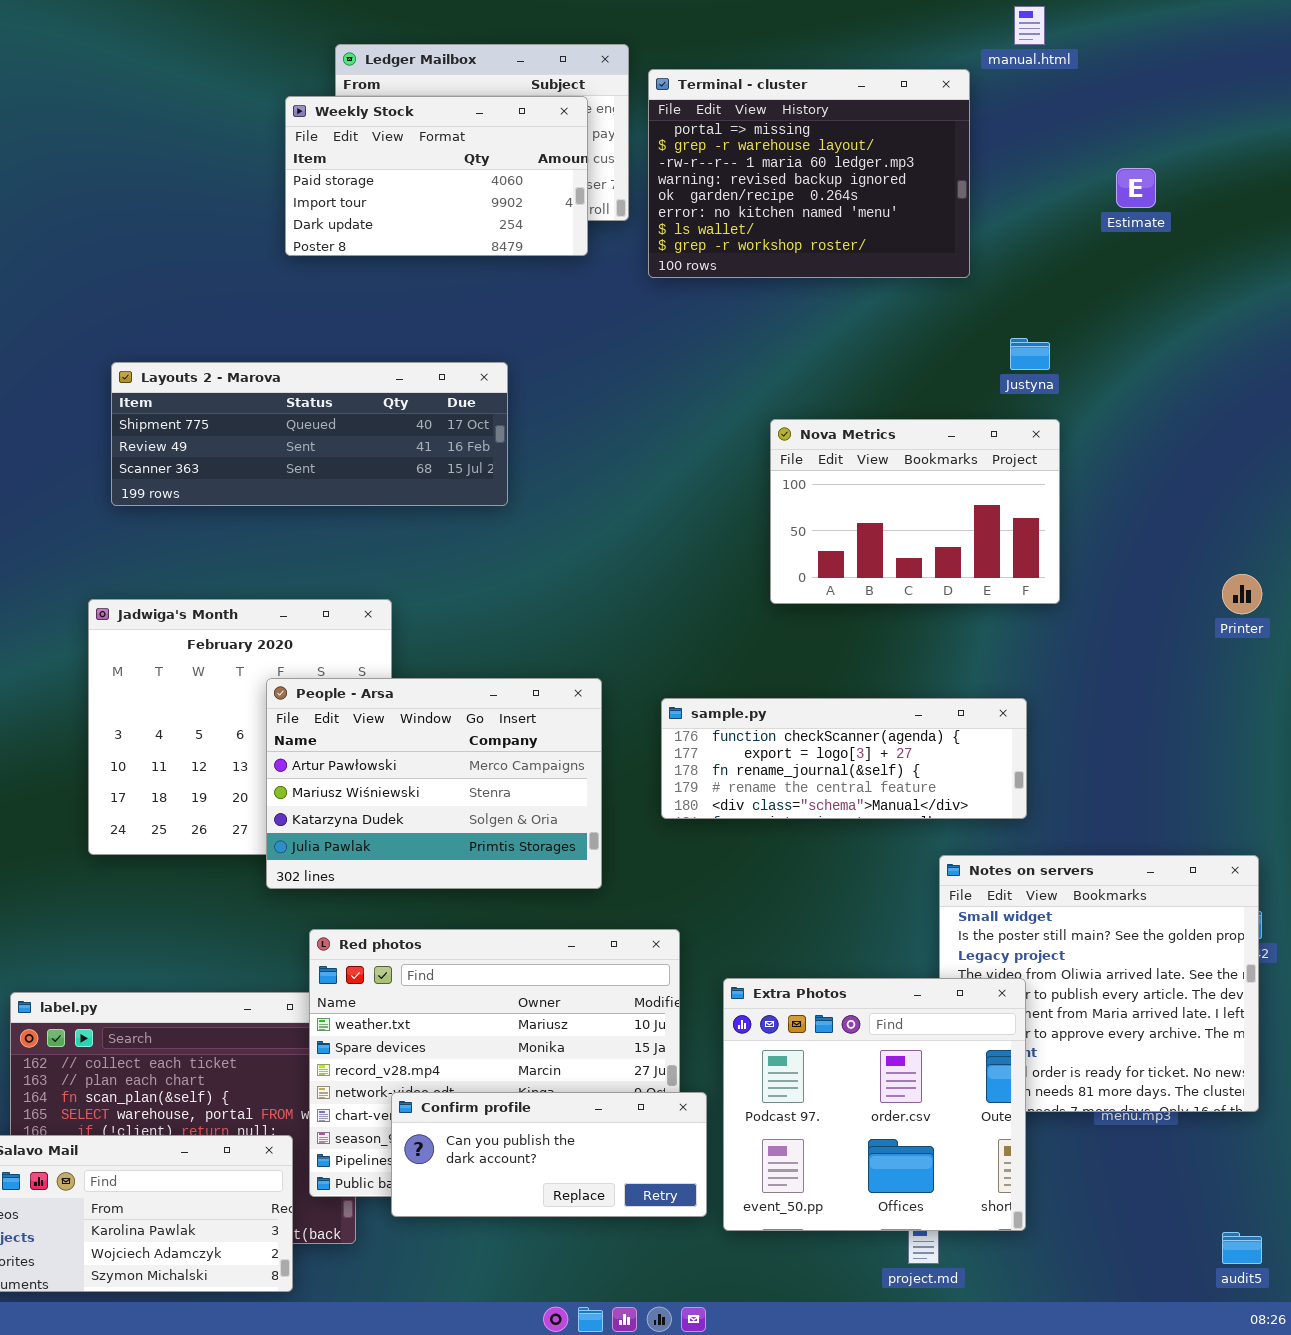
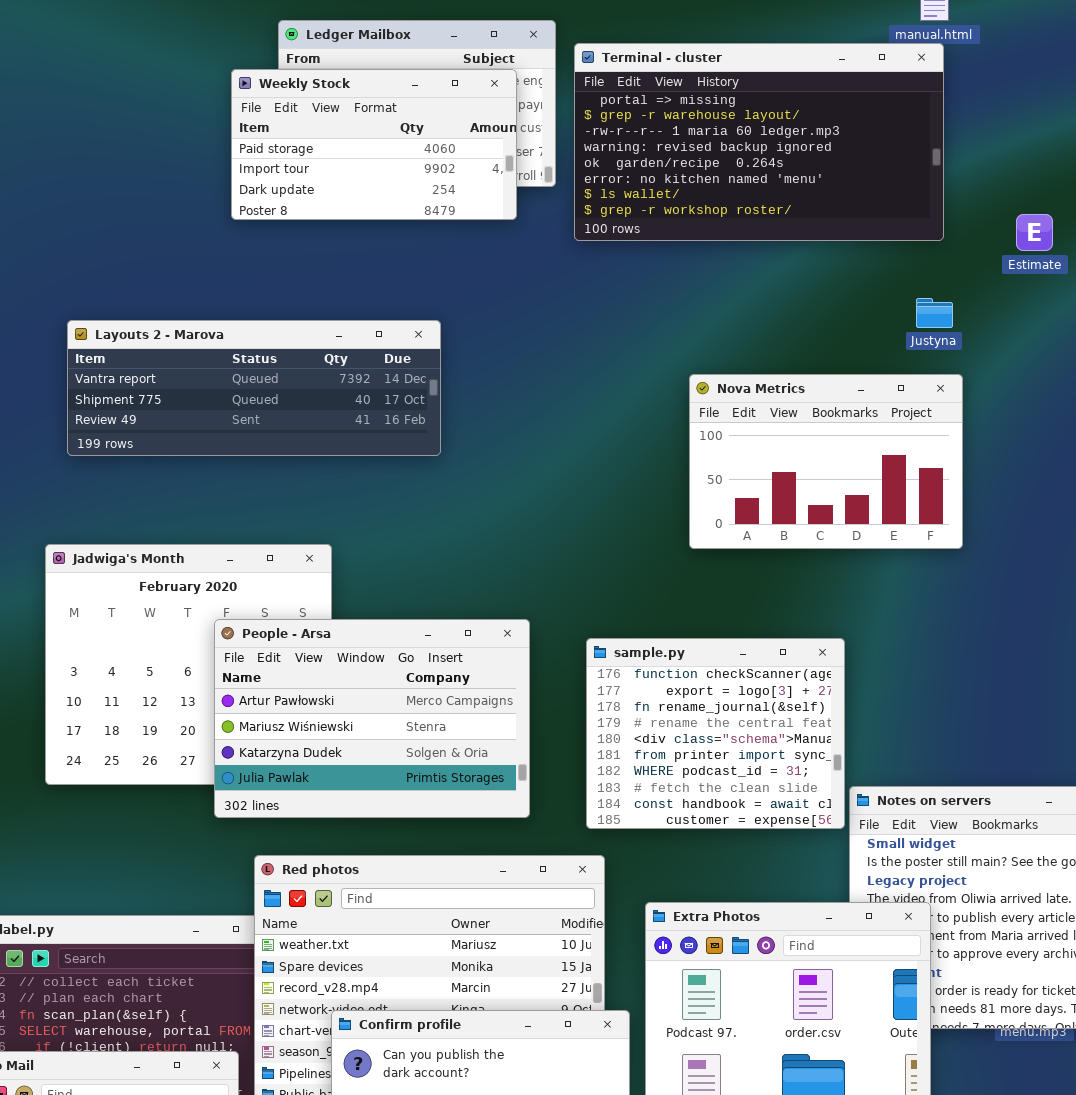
Terminal - cluster: [648,69,970,278] -> [574,43,944,241], resized
Estimate: [1116,168,1156,208] -> [1016,214,1053,251], moved
Layouts 2 - Marova: [111,362,508,506] -> [67,320,441,456], scrolled up 1 row
sample.py: [661,698,1027,819] -> [586,638,845,829], resized

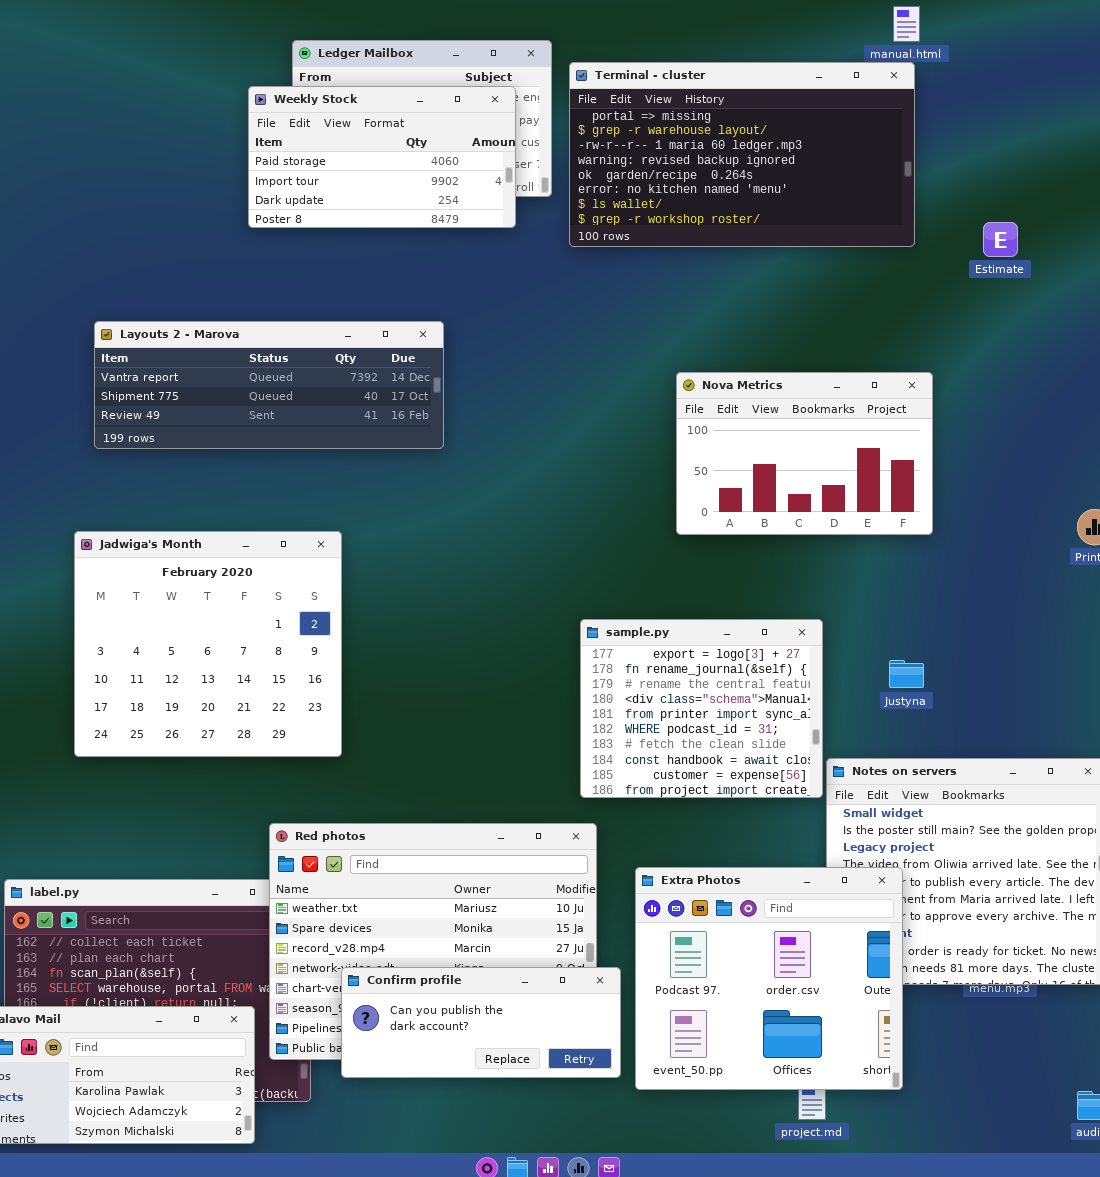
Justyna: [916,298,953,328] -> [889,660,924,688], moved
People - Arsa: [214,619,530,818] -> none, closed
sample.py: [586,638,845,829] -> [580,619,823,798], scrolled down 1 row

